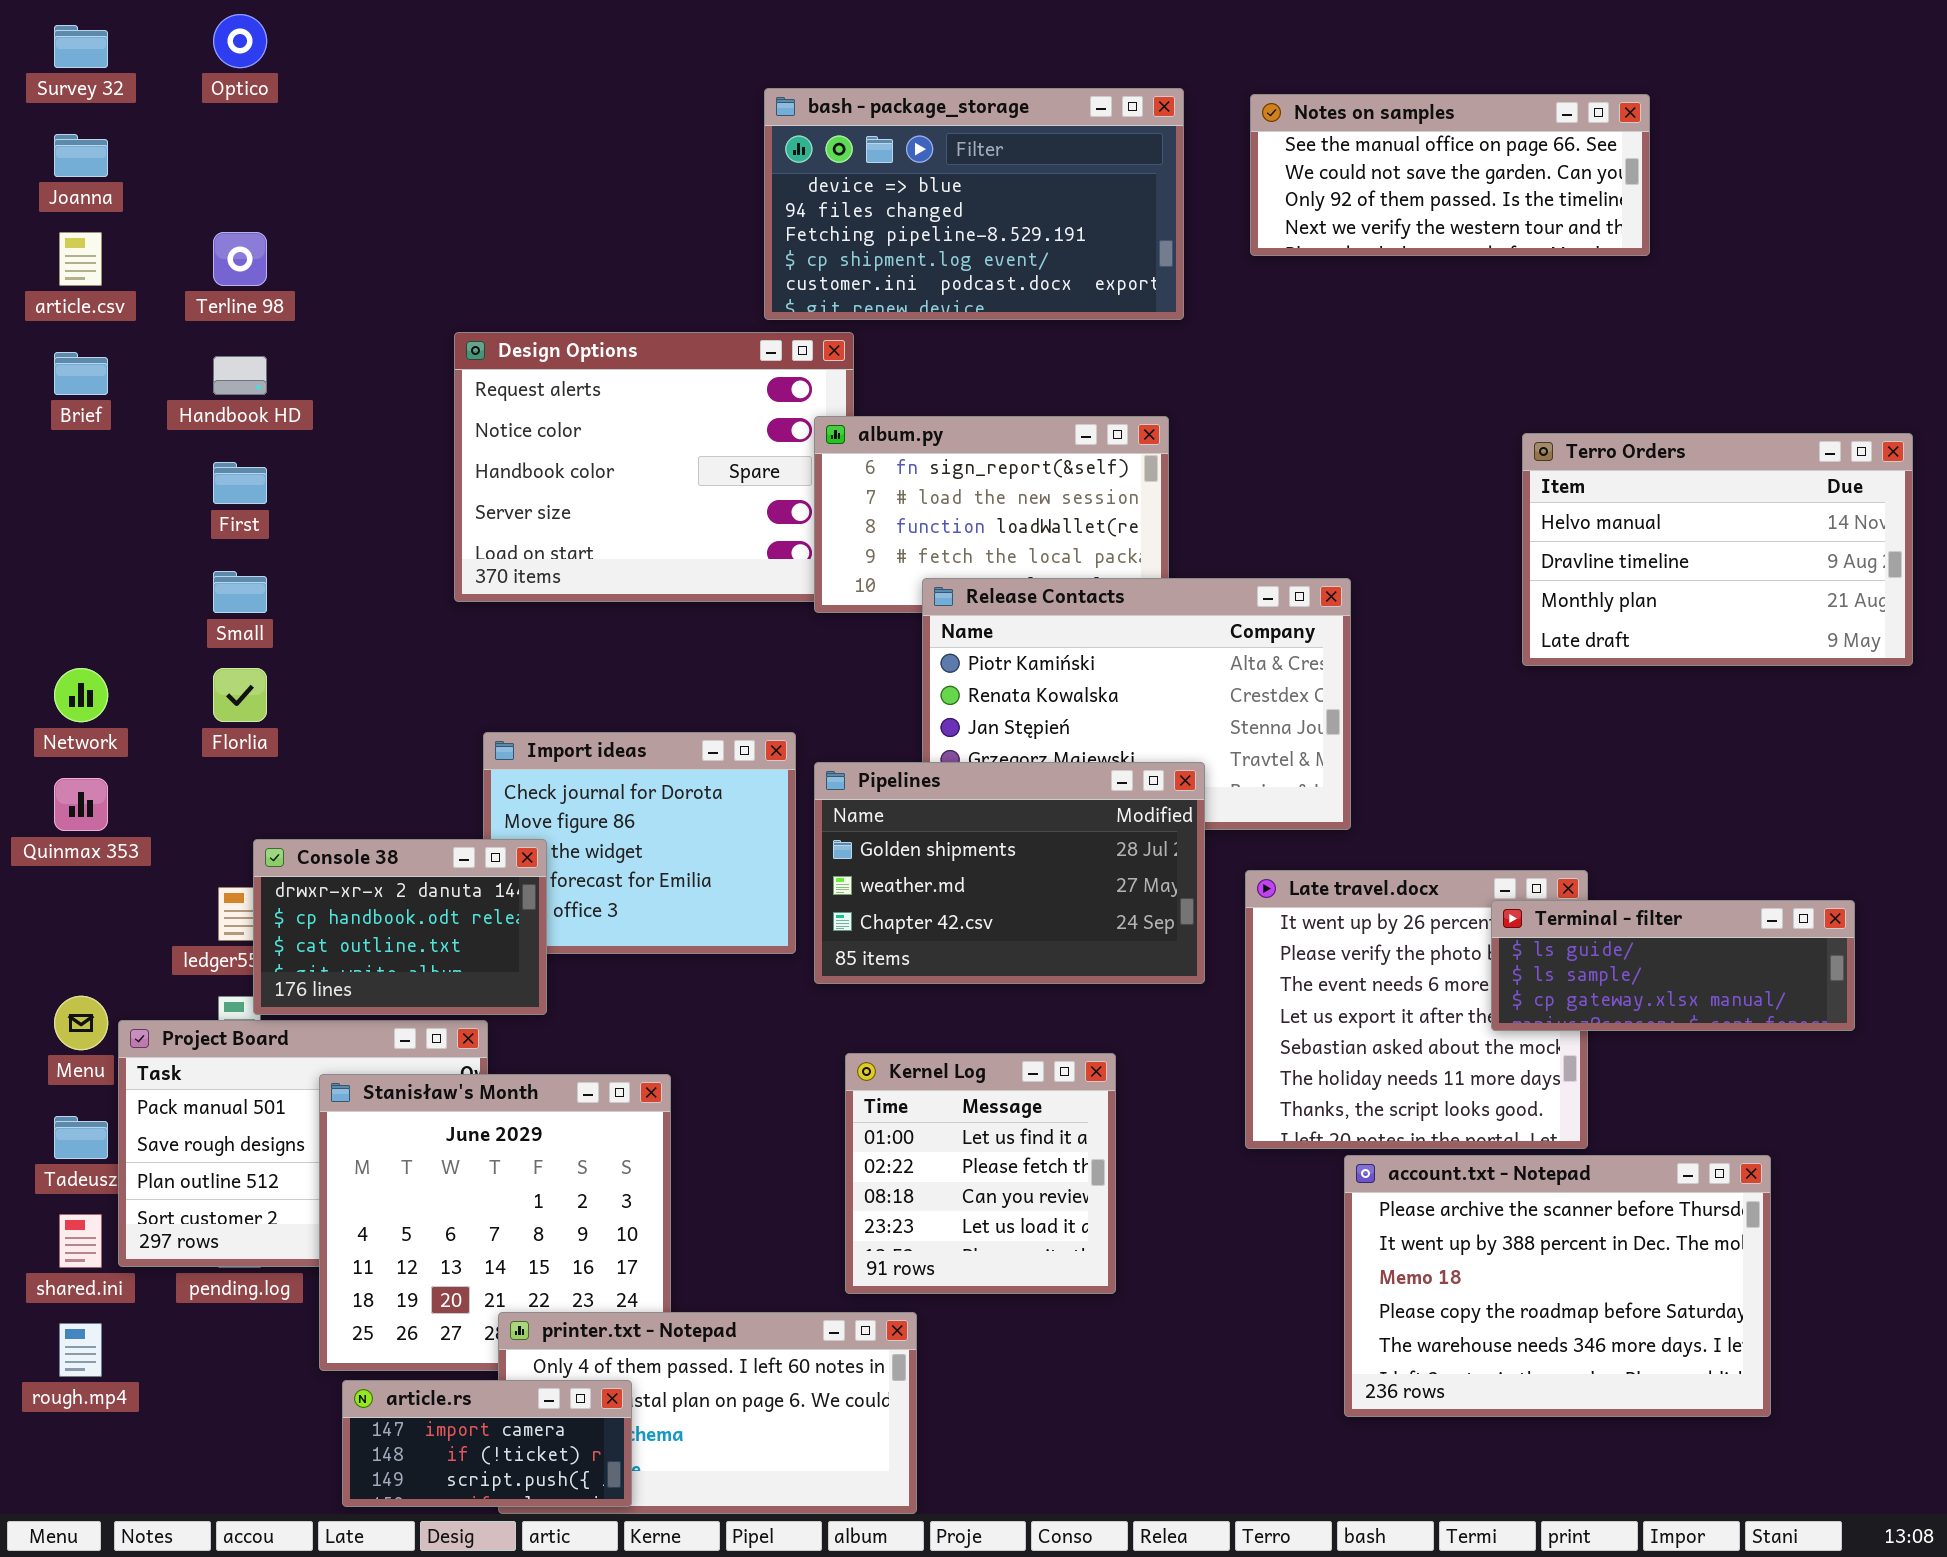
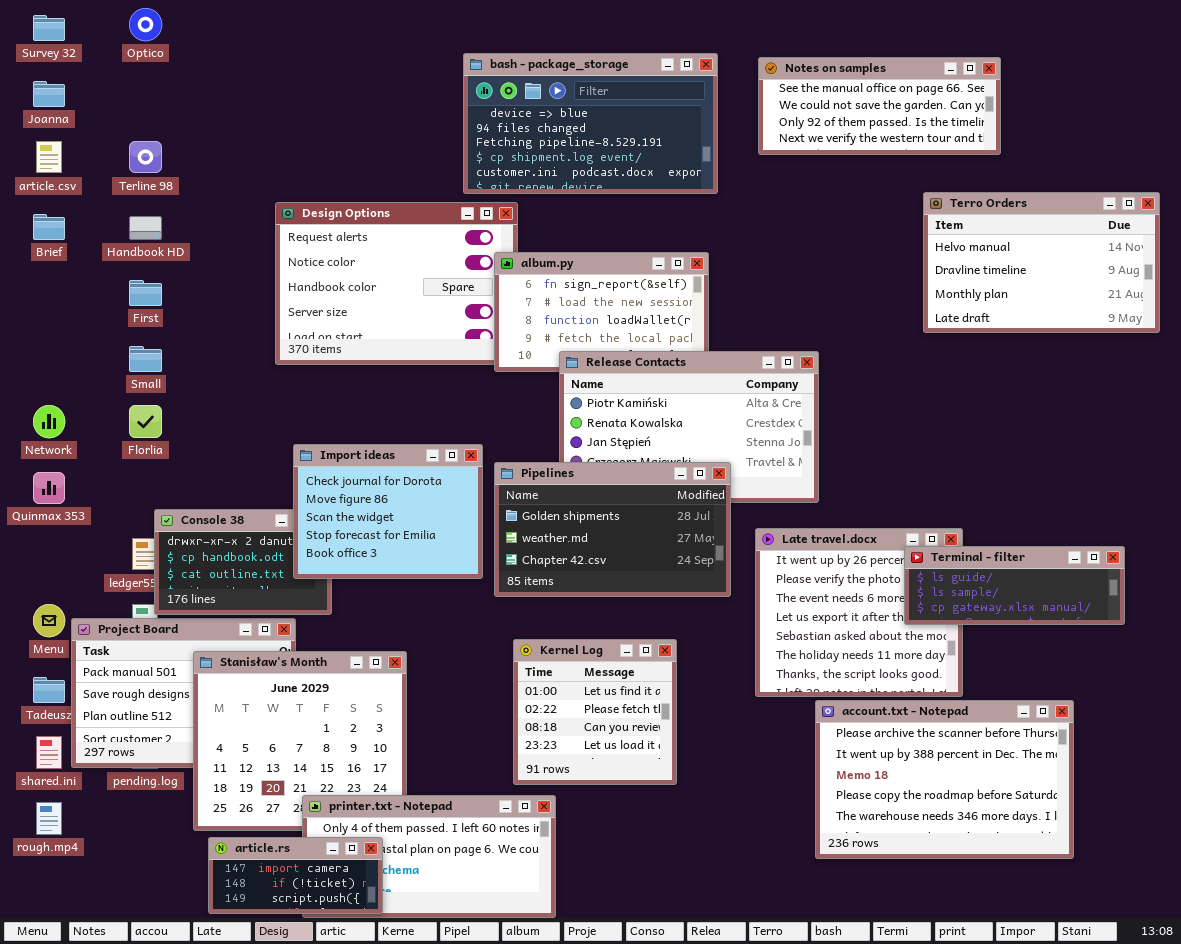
Terro Orders: [1522,433,1913,666] -> [923,192,1160,333], moved
Import ideas: [483,732,796,954] -> [293,444,483,579], raised

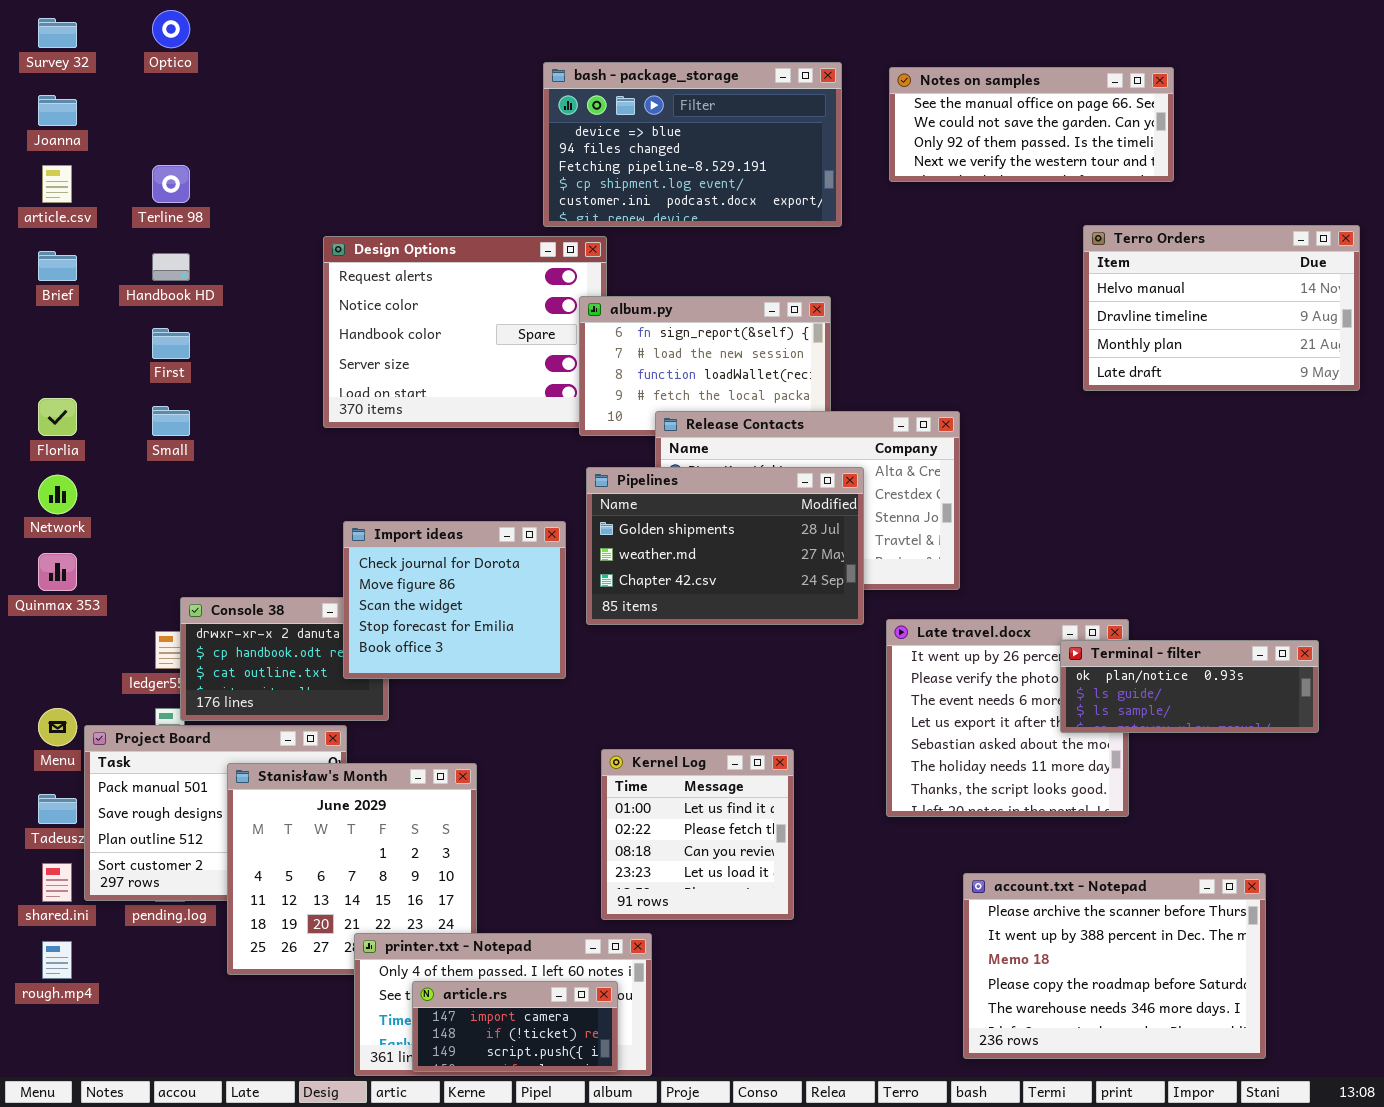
Florlia: [129,405,162,438] -> [38,398,77,436], moved
Pipelines: [494,462,731,597] -> [586,467,864,625], moved
Terminal - filter: [904,546,1125,625] -> [1060,640,1319,733], scrolled up 1 row
account.txt - Notepad: [815,700,1074,859] -> [963,873,1266,1059], moved
article.rs: [208,837,383,914] -> [412,981,618,1072], moved

